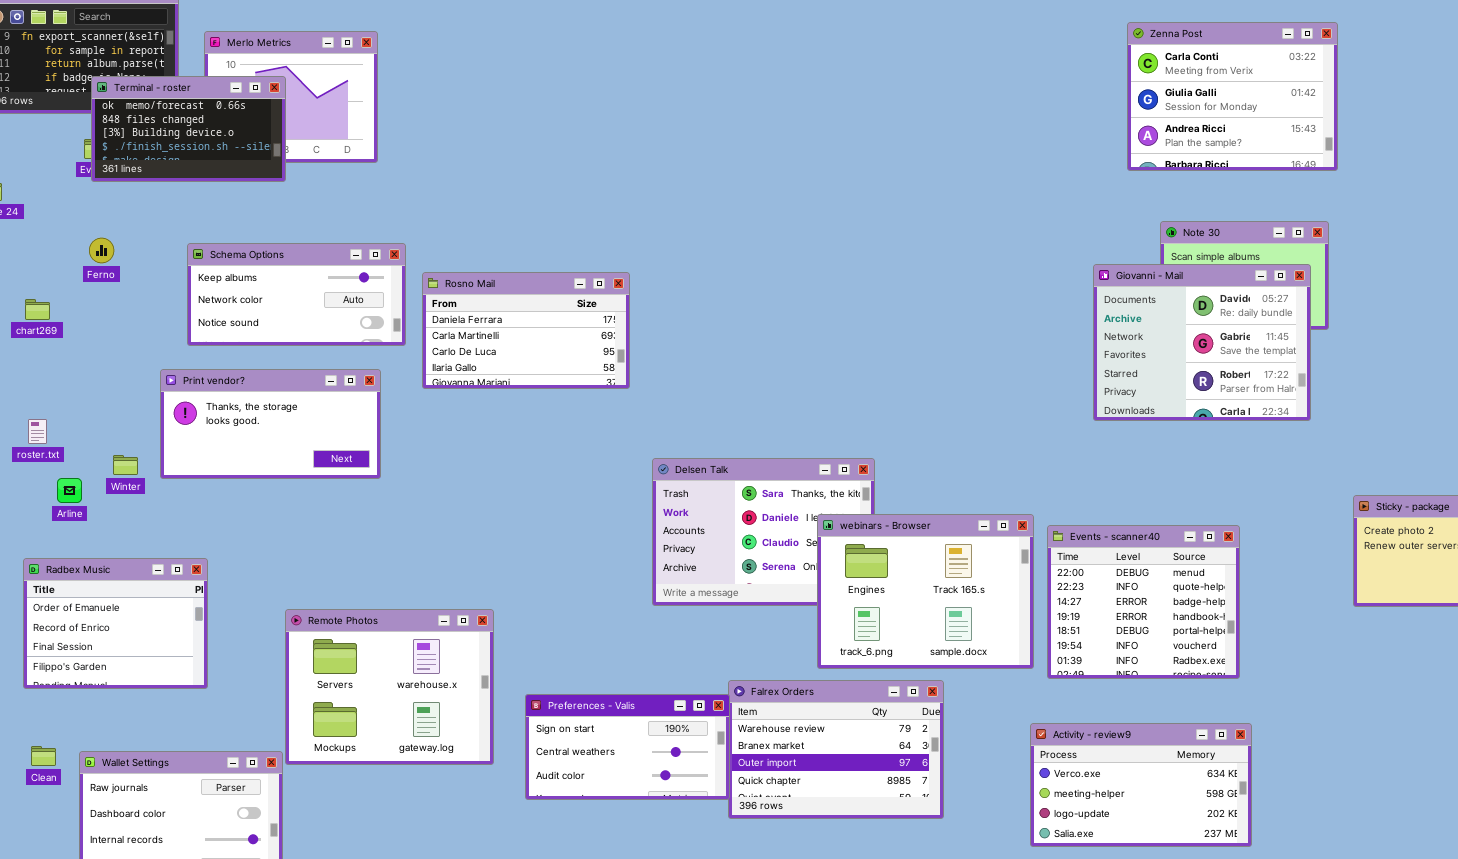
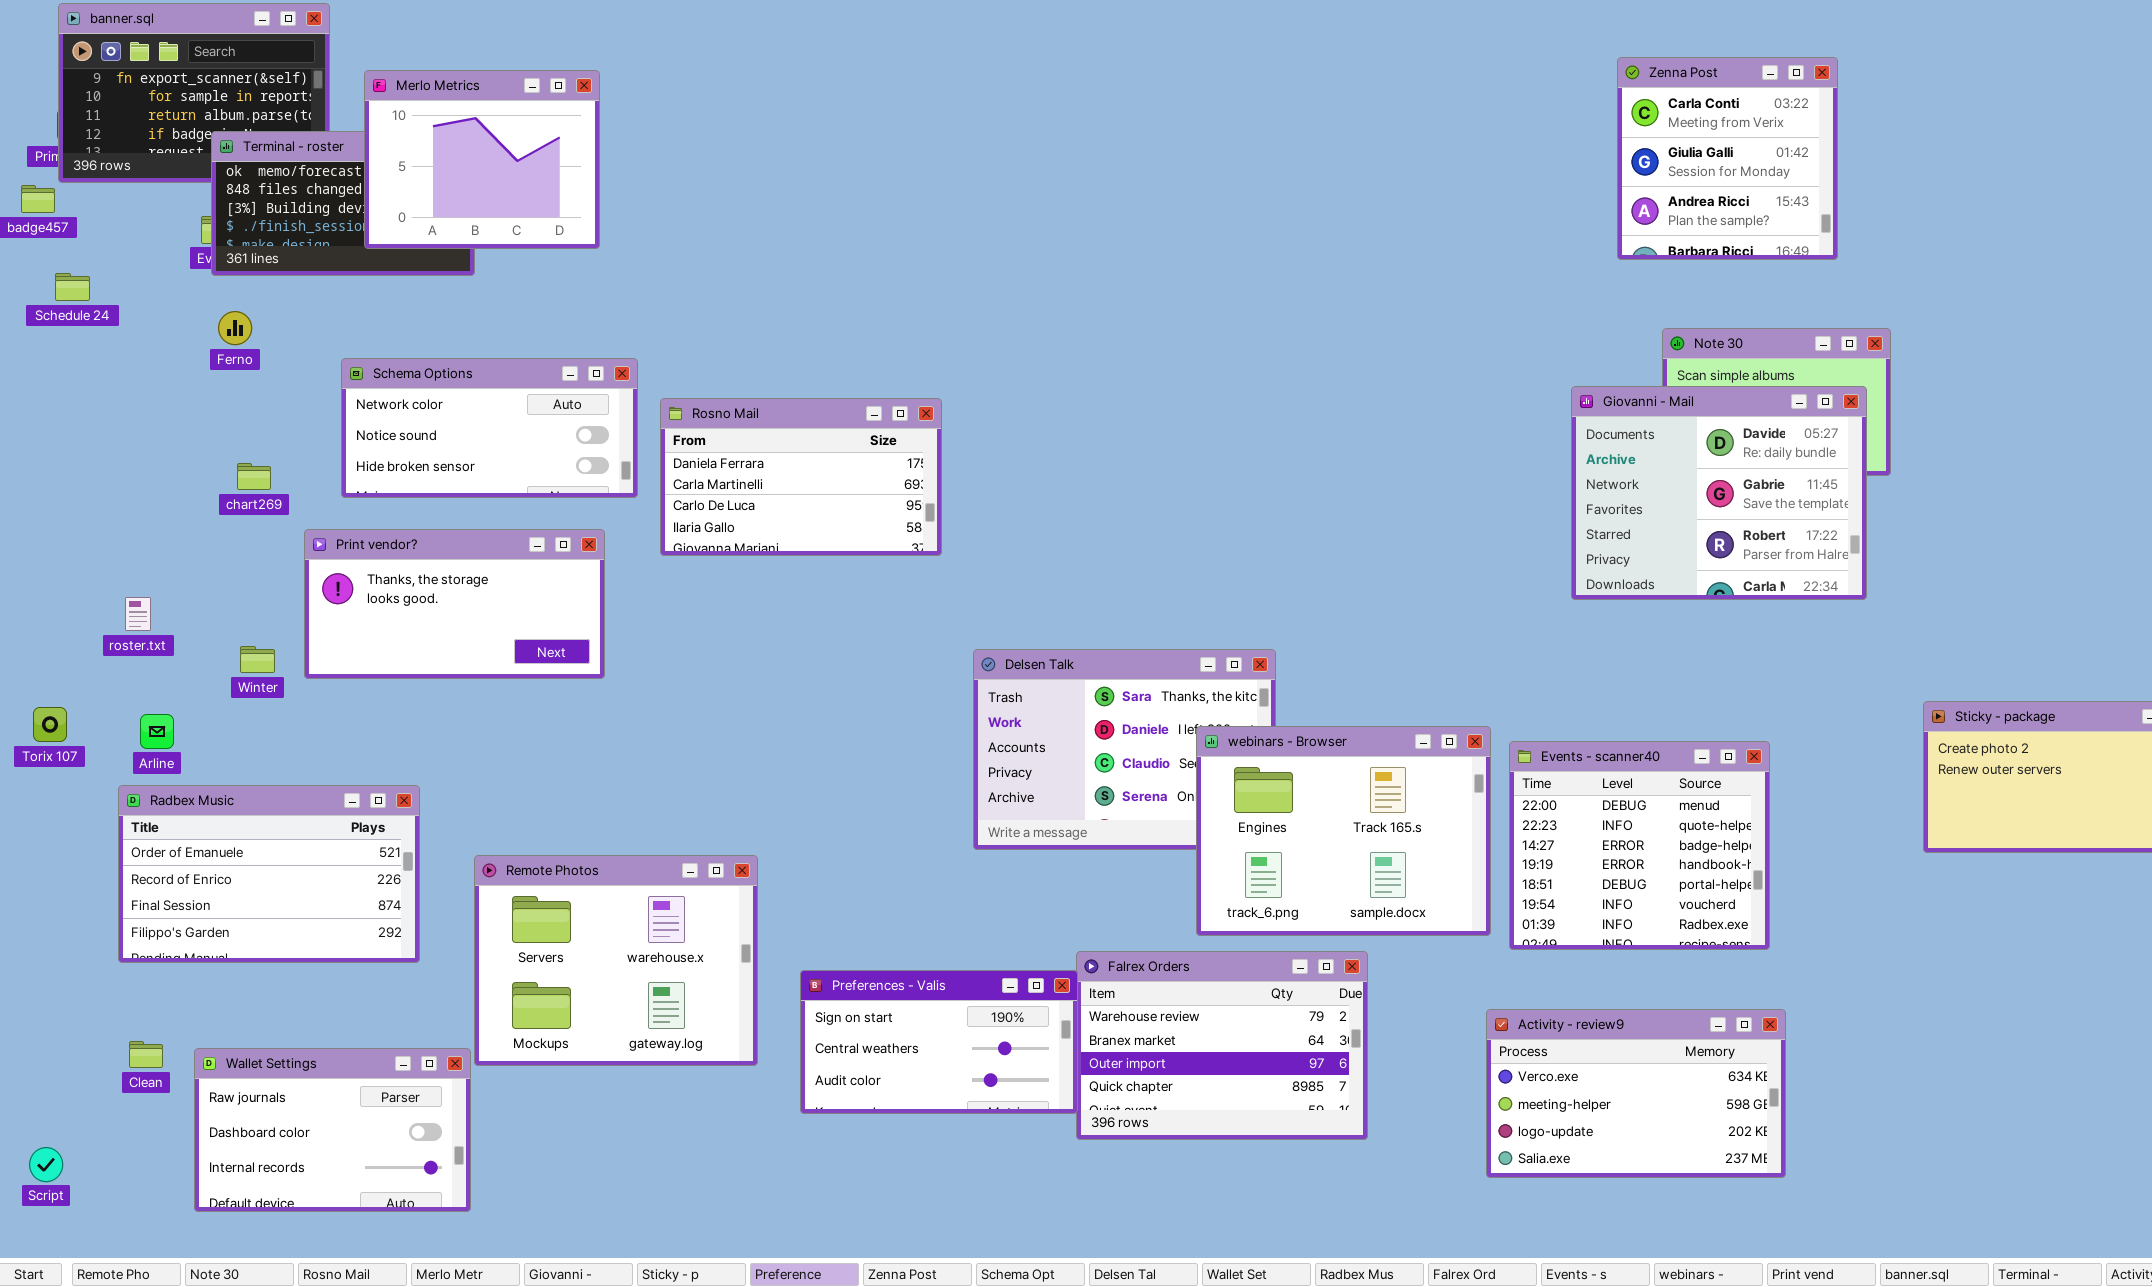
Zenna Post: [1127,22,1338,171] -> [1617,57,1838,260], resized
Merlo Metrics: [204,31,378,163] -> [364,70,600,249], raised
Ferno: [89,238,114,263] -> [218,311,252,345], moved
Schema Options: [187,243,406,346] -> [341,358,638,498], scrolled down 1 row
chart269: [25,299,50,320] -> [237,463,271,490], moved
Arline: [57,478,82,503] -> [140,714,174,749], moved
Radbex Music: [23,558,208,689] -> [118,785,420,963], resized

